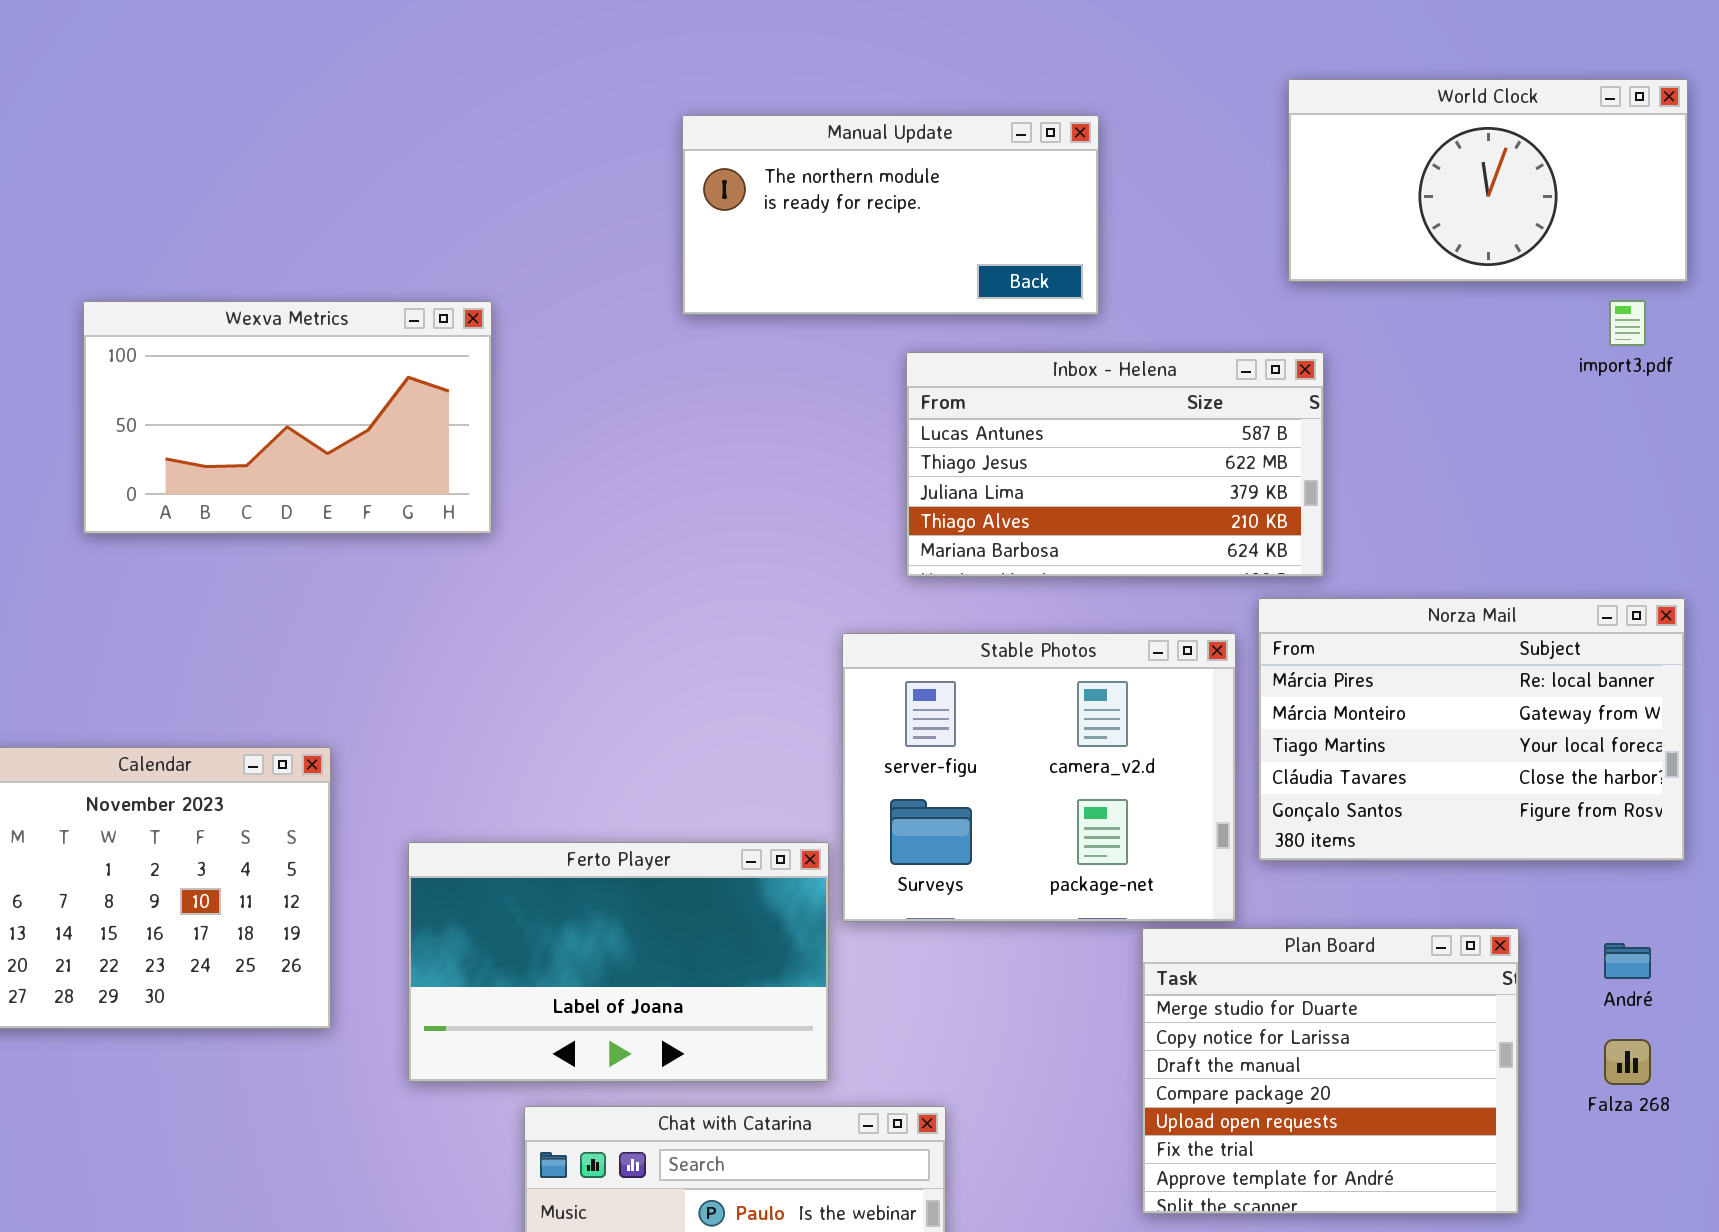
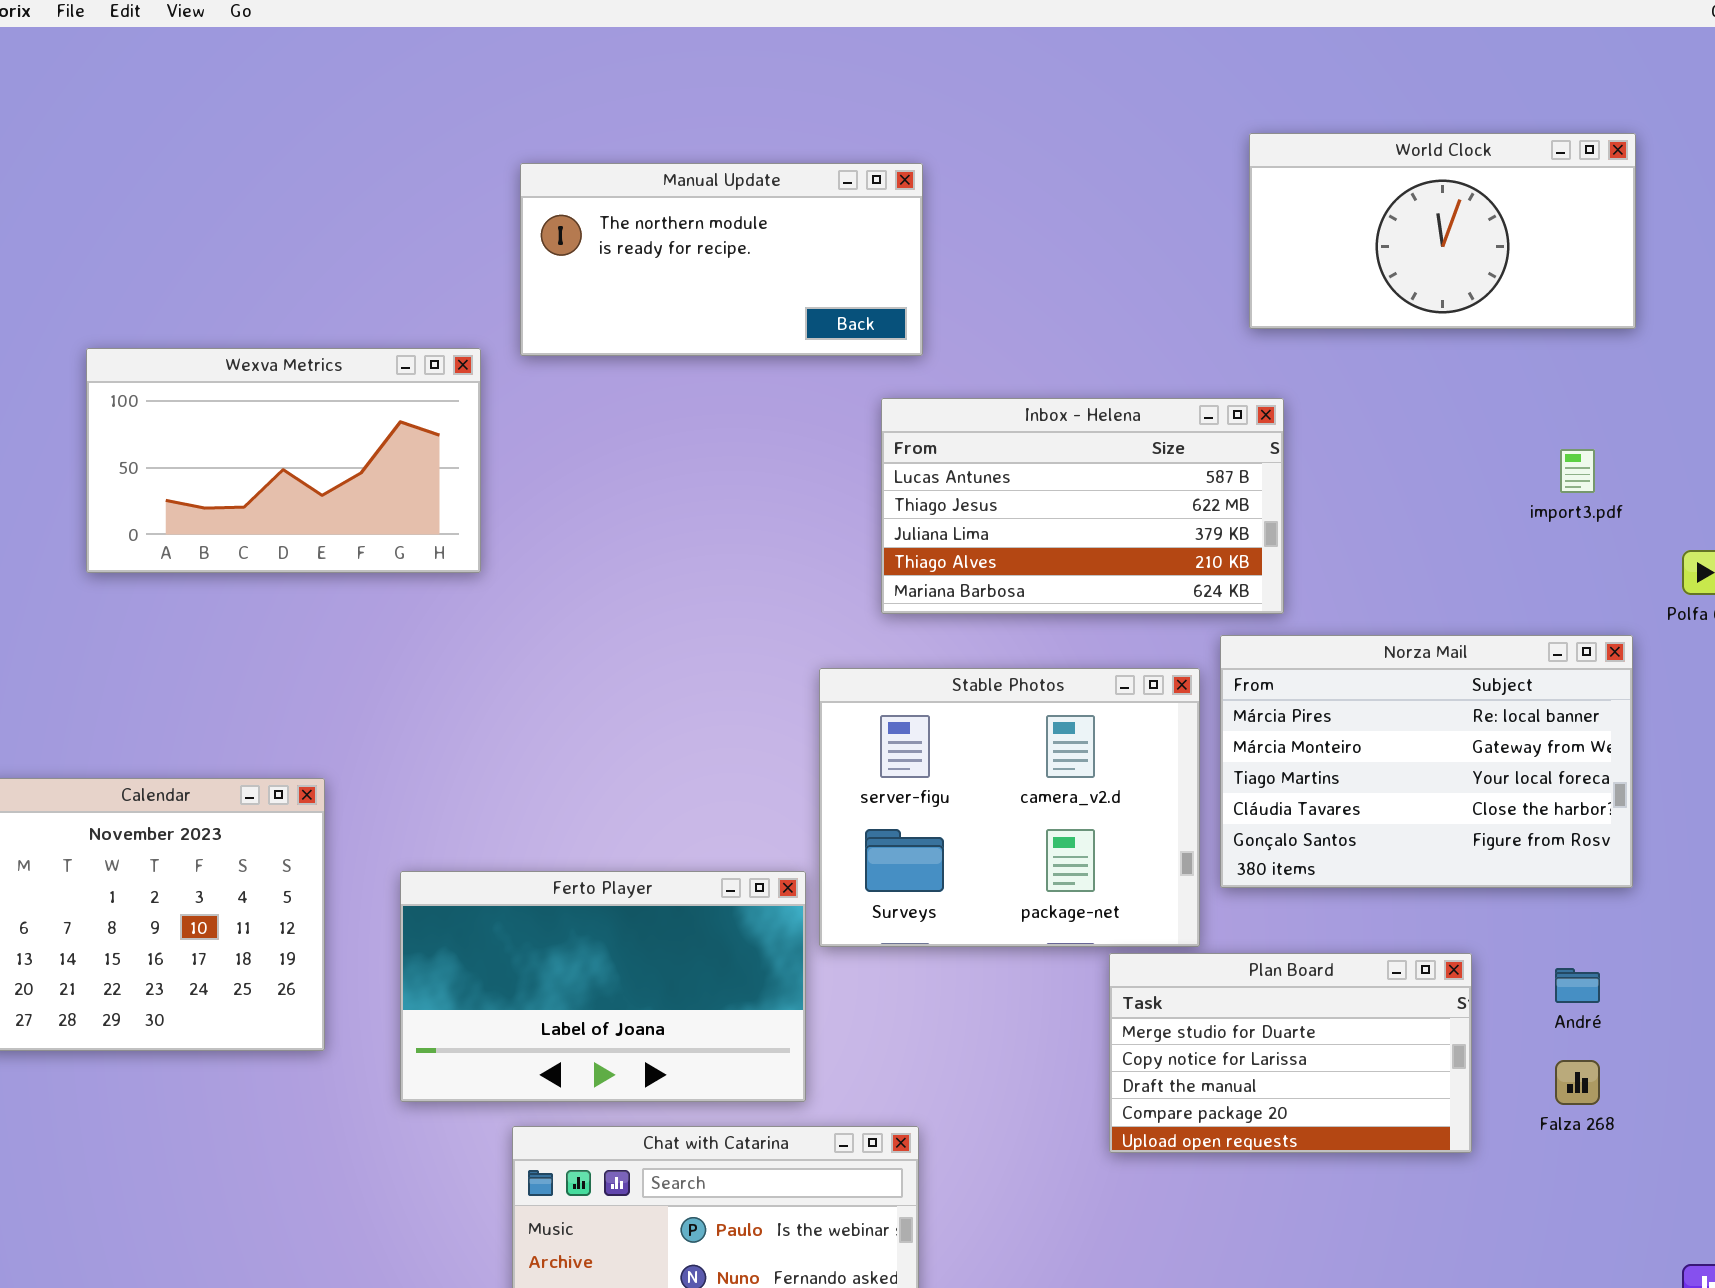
Manual Update: [682,115,1099,315] -> [520,163,923,356], moved
import3.pdf: [1609,300,1646,346] -> [1560,449,1595,493], moved
Plan Board: [1142,928,1519,1214] -> [1109,953,1472,1153], resized

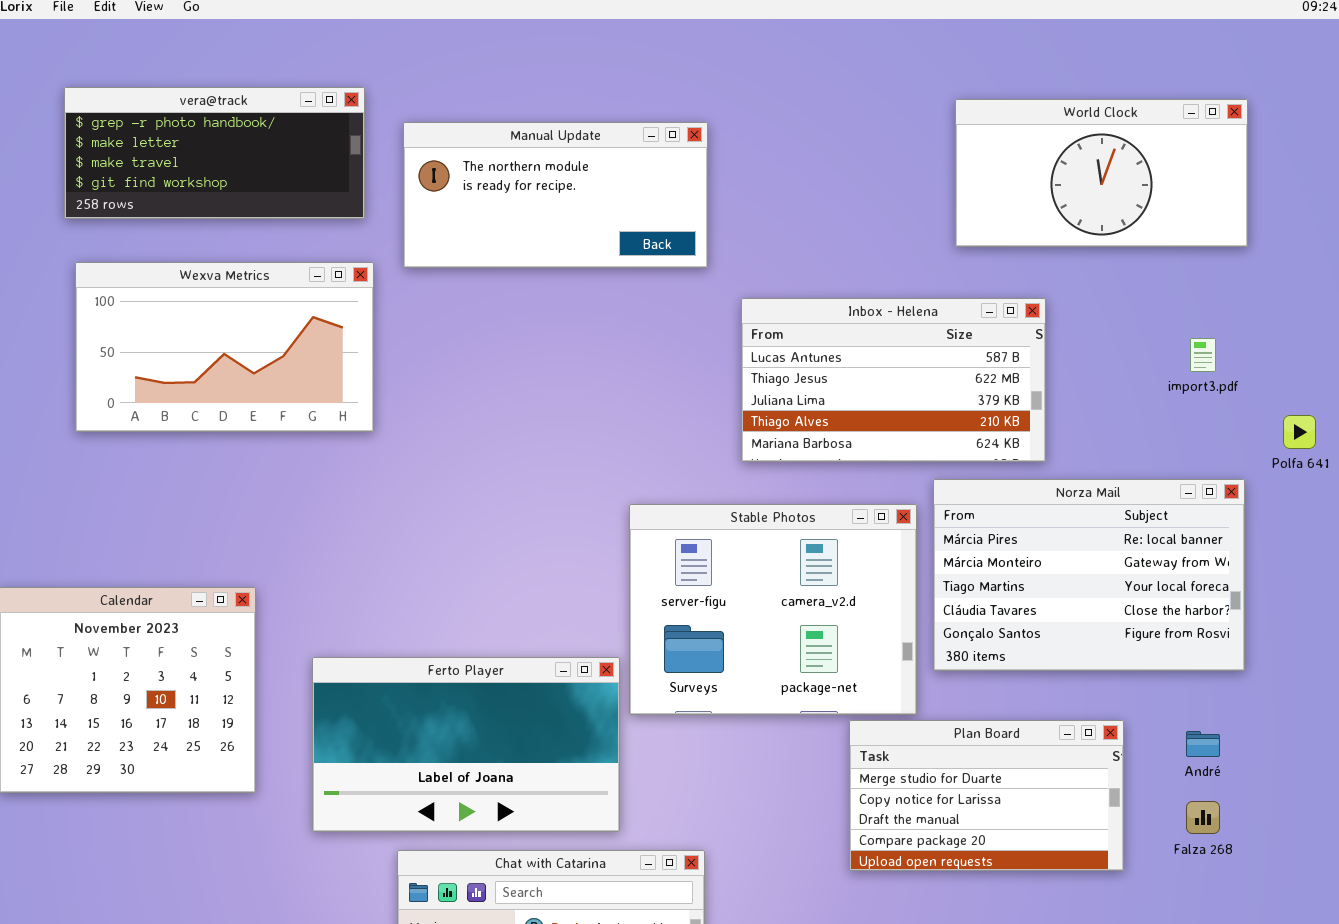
vera@track: none -> [64,87,365,219], opened
Inbox - Helena: [881,398,1284,614] -> [741,298,1046,462], moved

